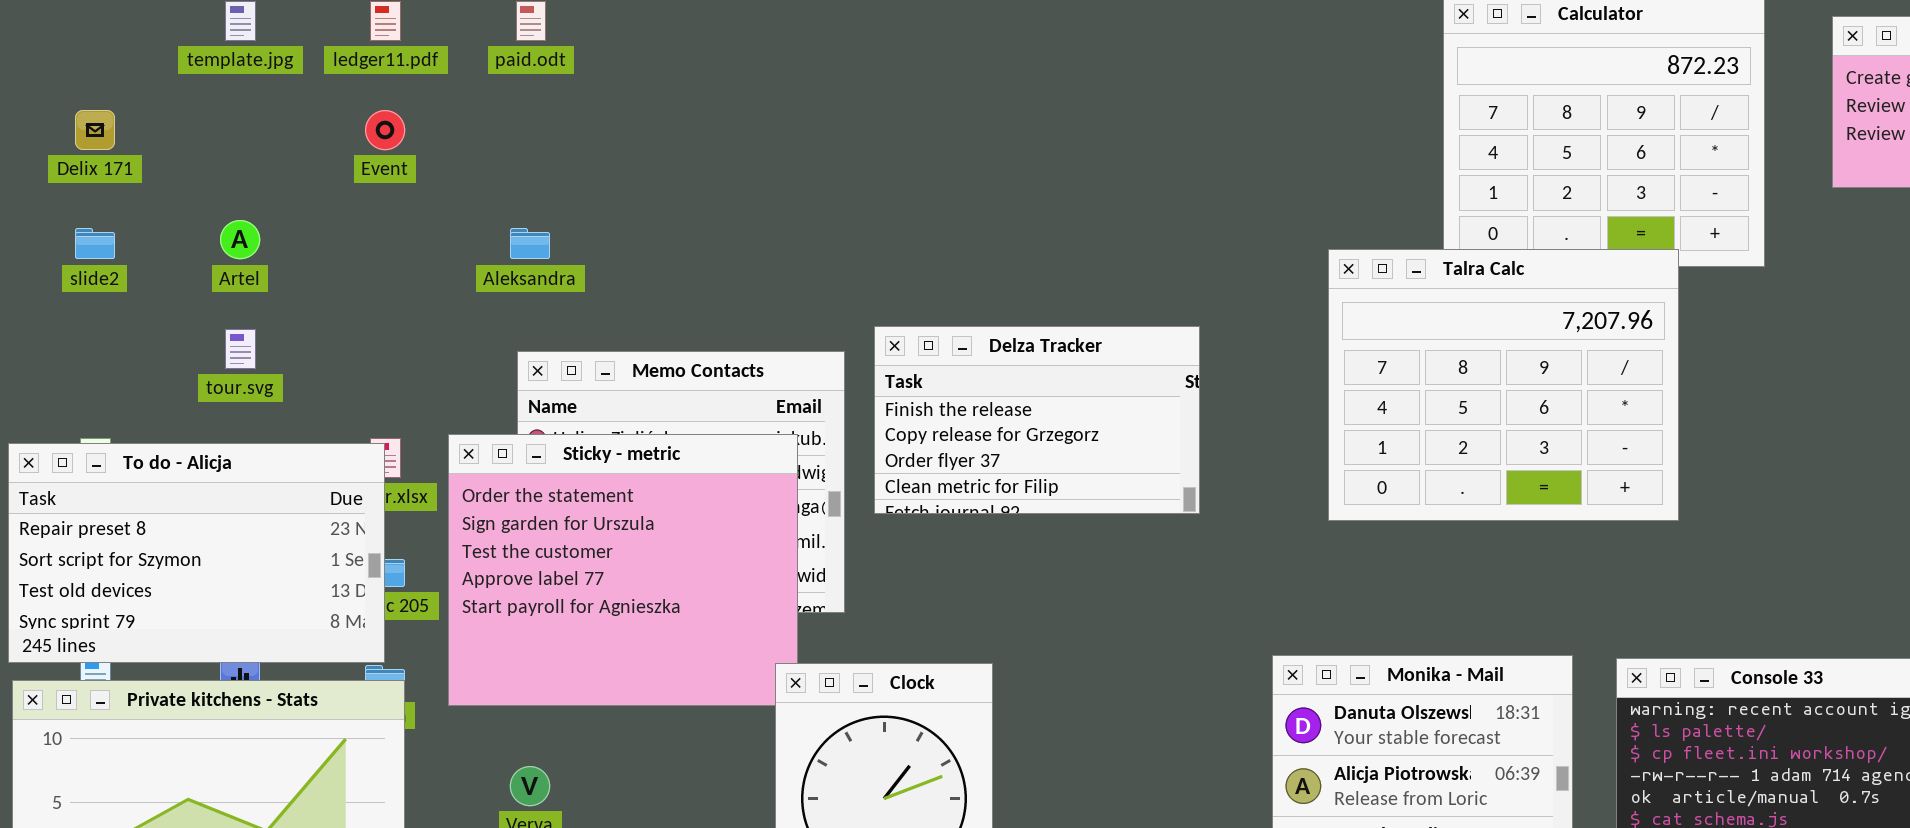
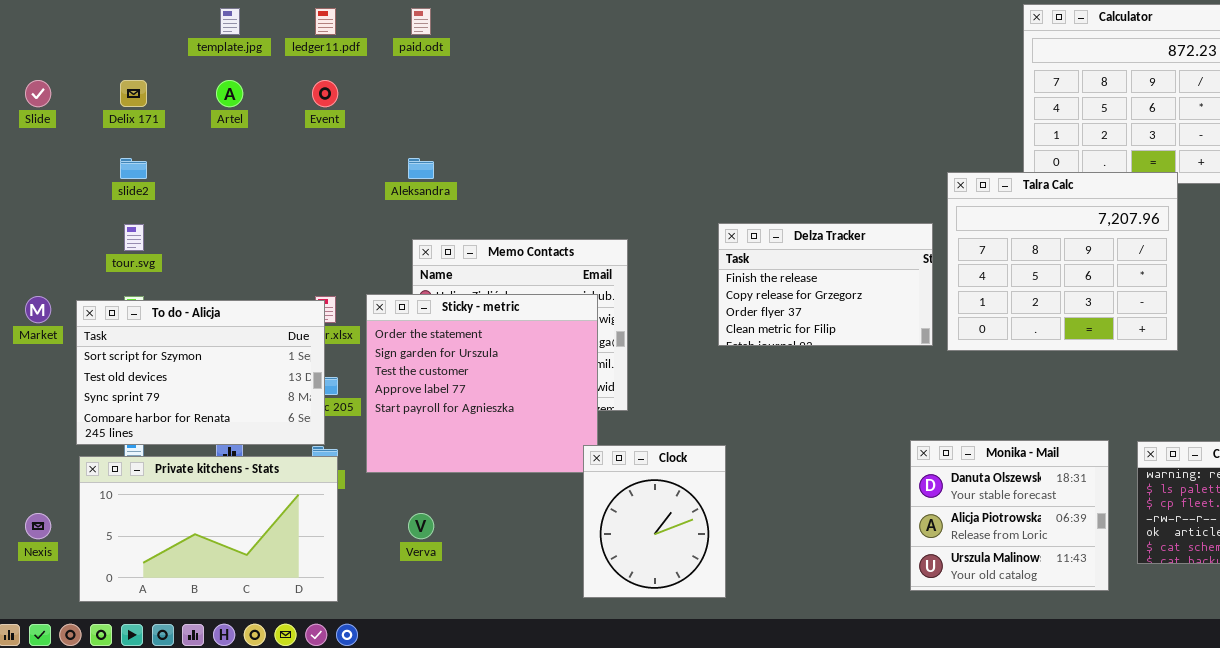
Artel: [220,220,260,259] -> [216,80,243,107], moved
Delza Tracker: [874,326,1200,514] -> [718,223,933,346], moved
tour.svg: [225,329,256,369] -> [124,224,144,251], moved
To do - Alicja: [8,443,385,663] -> [76,300,325,445], scrolled down 1 row

